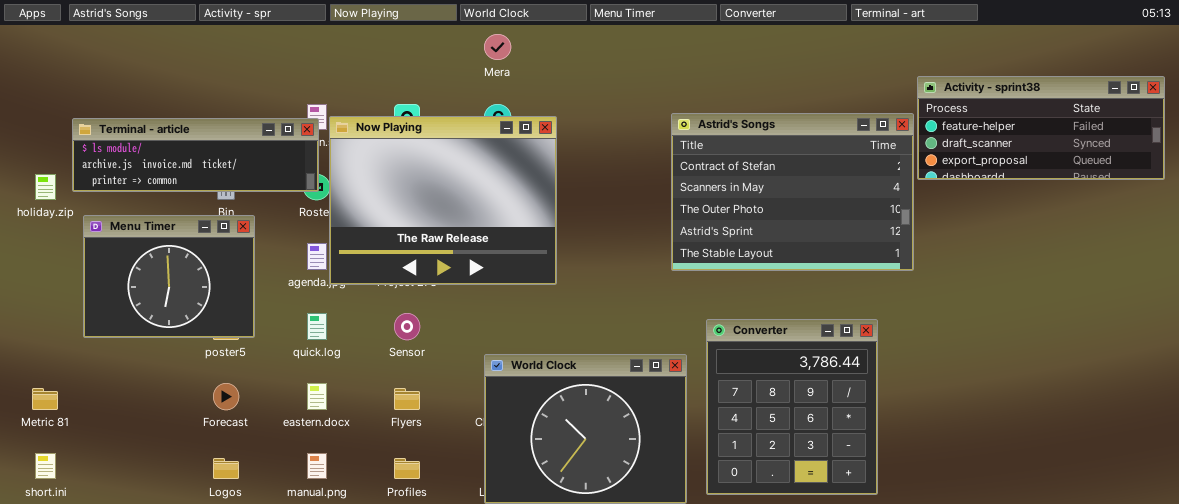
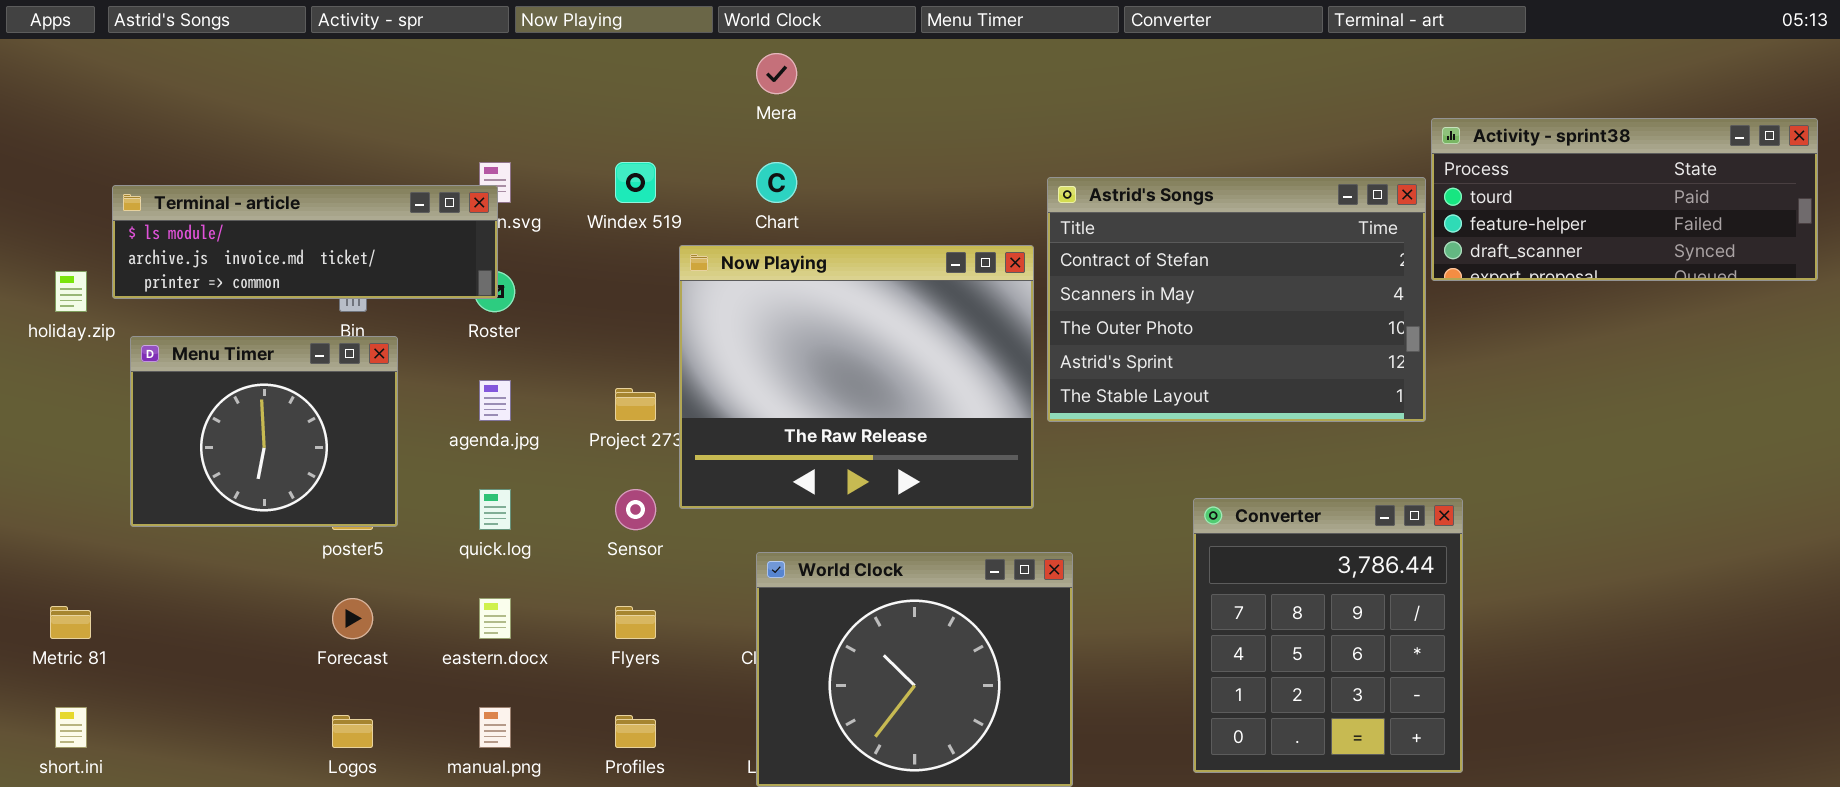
Activity - sprint38: [917,76,1165,180] -> [1431,118,1818,281], scrolled up 1 row
Now Playing: [329,116,557,285] -> [679,245,1034,509], moved
Converter: [706,319,878,495] -> [1193,498,1463,773], moved

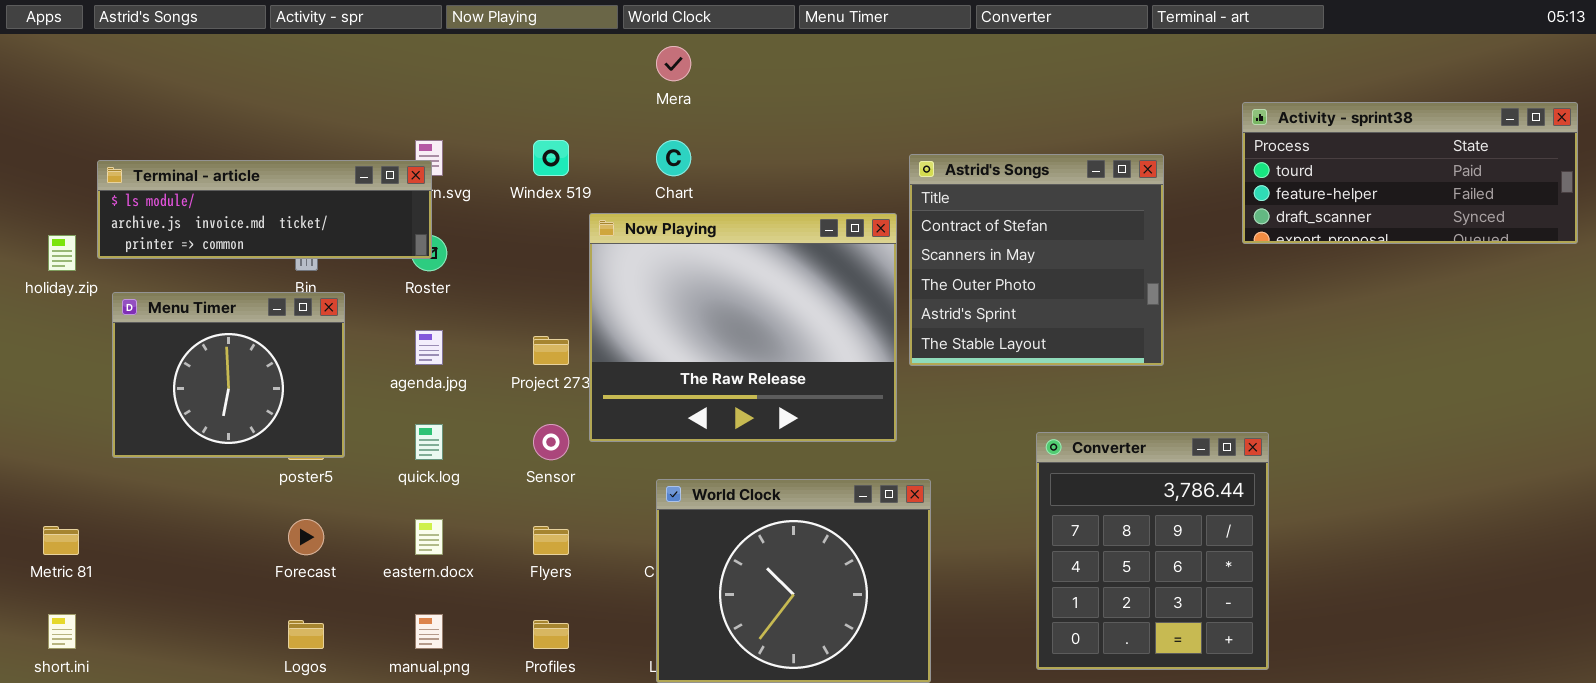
Astrid's Songs: [1047,177,1426,422] -> [909,154,1164,366], resized

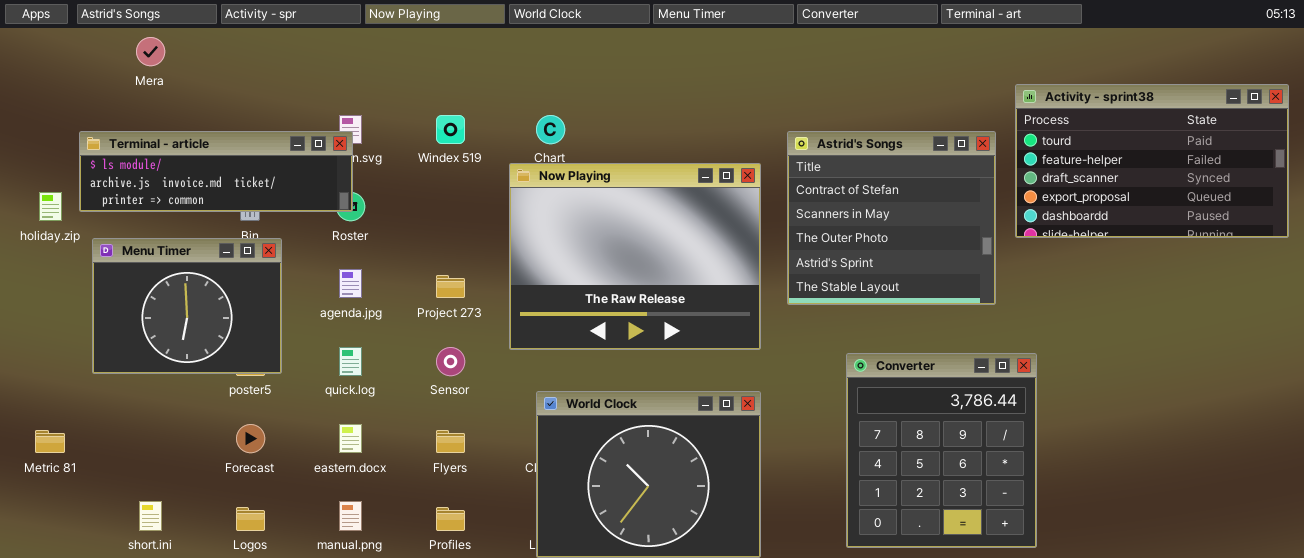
Mera: [656,46,691,81] -> [136,37,165,66], moved
Activity - sprint38: [1242,102,1578,244] -> [1015,84,1289,238], resized
Astrid's Songs: [909,154,1164,366] -> [787,131,996,305], moved
Now Playing: [589,213,897,442] -> [509,163,761,350], moved
short.ini: [48,614,76,649] -> [139,501,162,531], moved

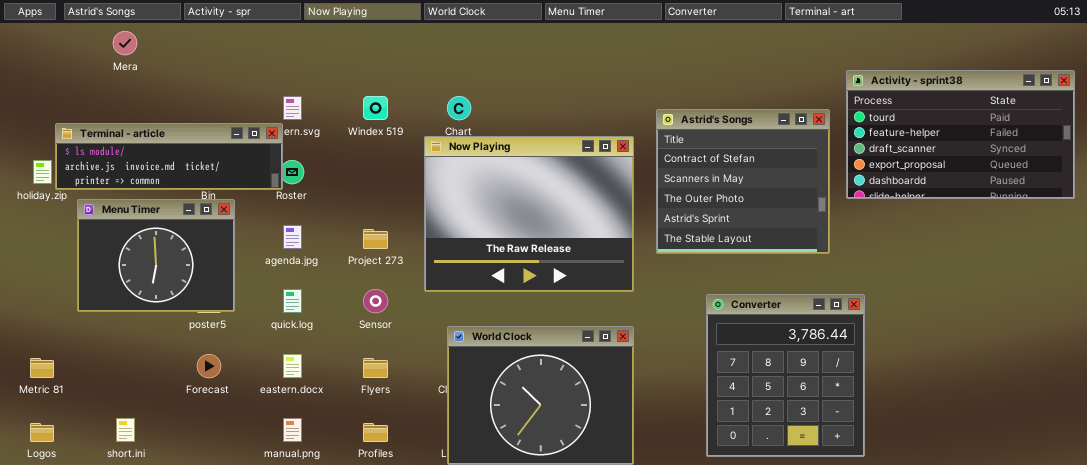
Terminal - article: [79,131,353,212] -> [55,123,283,190], moved
Logos: [236,507,265,531] -> [30,423,54,442], moved

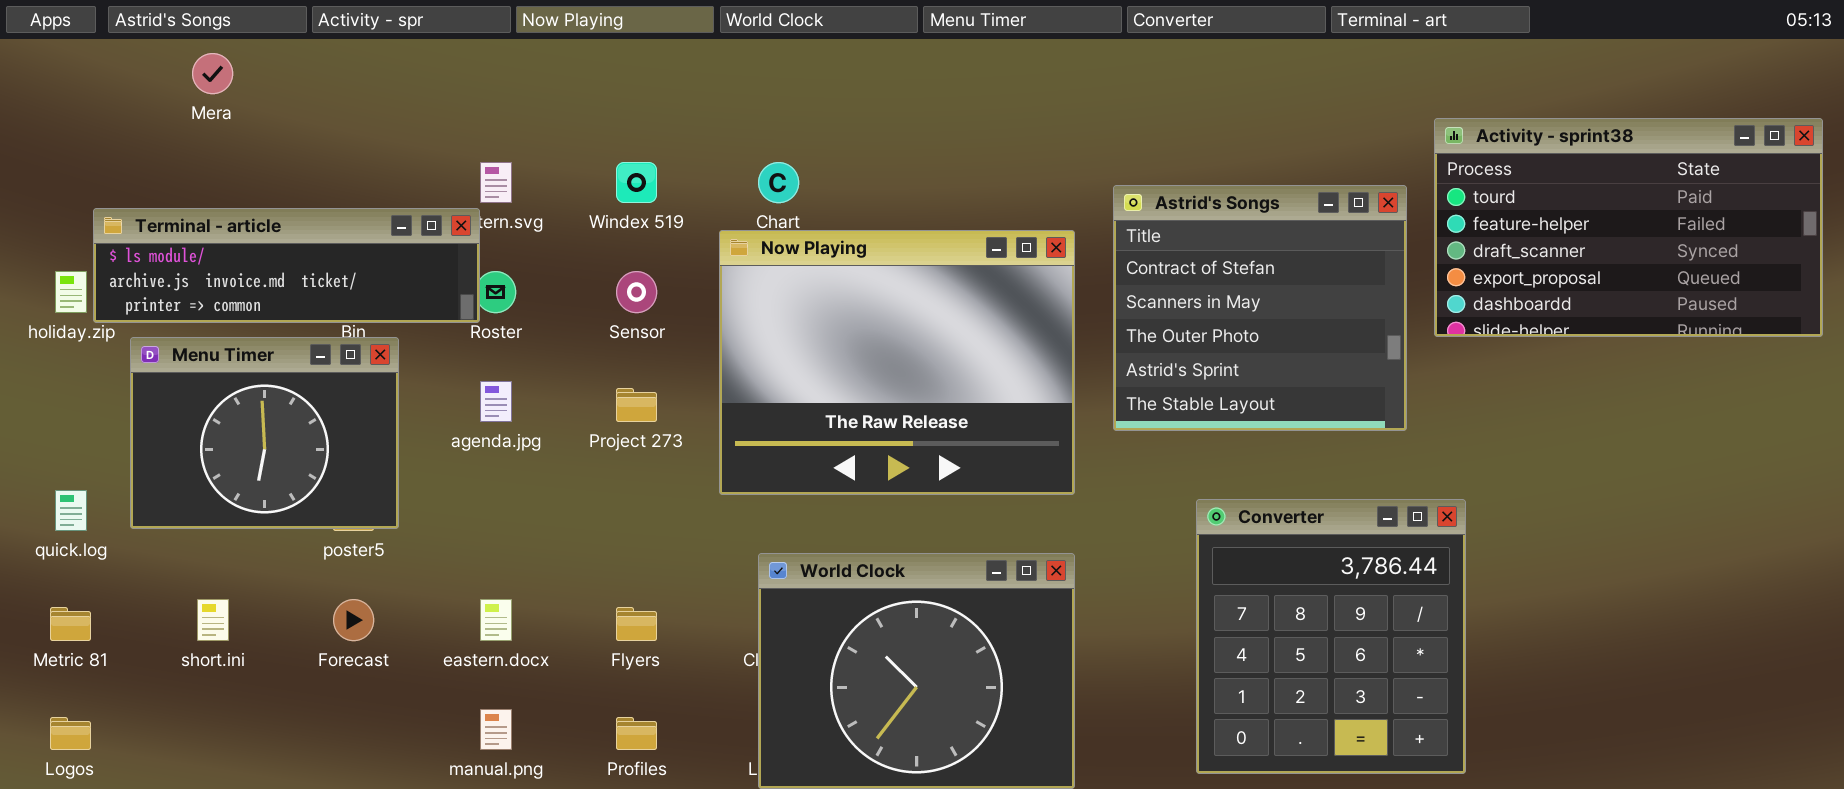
quick.log: [283,289,302,313] -> [55,490,87,531], moved
Sensor: [363,289,388,313] -> [616,271,657,313], moved
short.ini: [116,418,135,442] -> [197,599,229,641], moved

